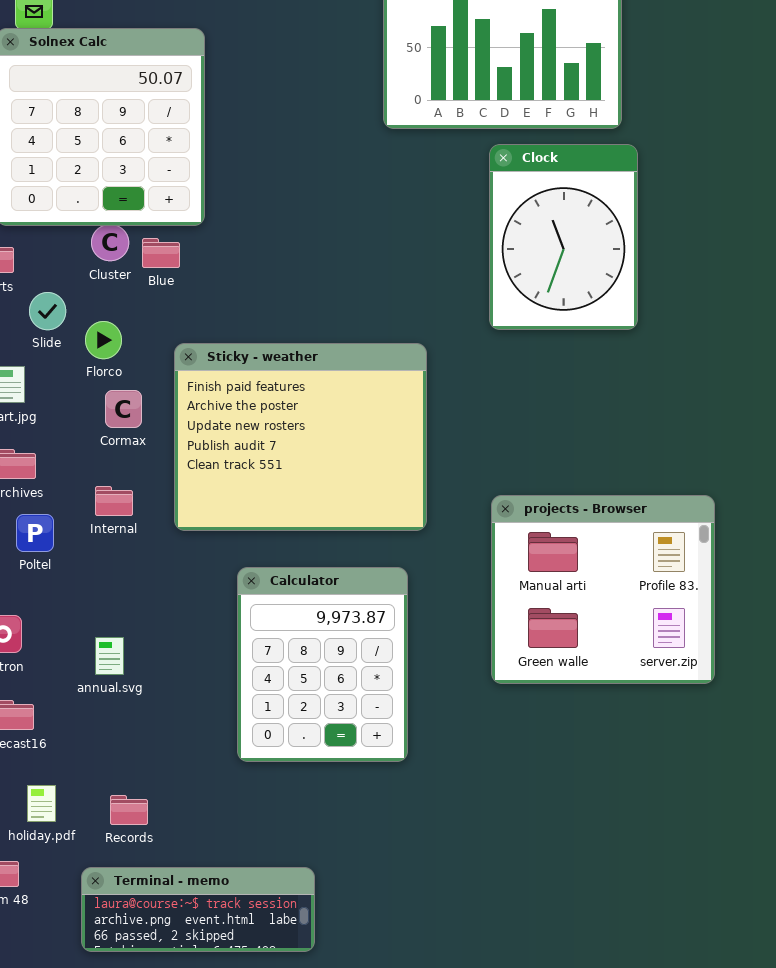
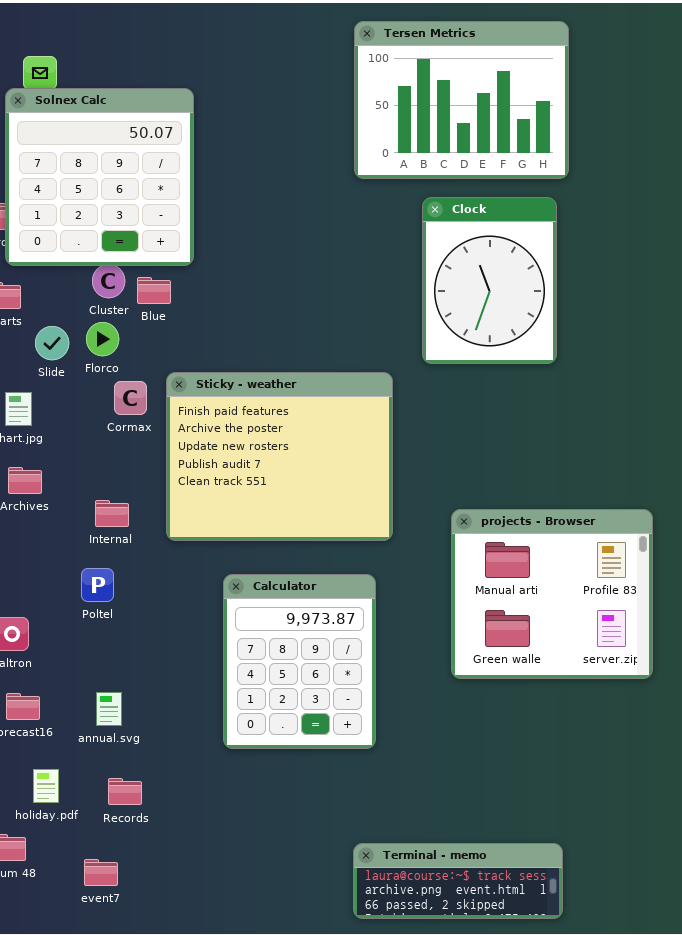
Clock: [489,144,638,330] -> [422,197,557,364], moved
Florco: [85,321,122,359] -> [86,322,119,356], moved
Cormax: [105,390,142,428] -> [114,381,147,415], moved
Poltel: [16,514,54,552] -> [81,568,114,602], moved
annual.svg: [95,637,124,675] -> [96,692,122,726], moved
Terminal - memo: [81,867,315,952] -> [353,843,563,919], moved

